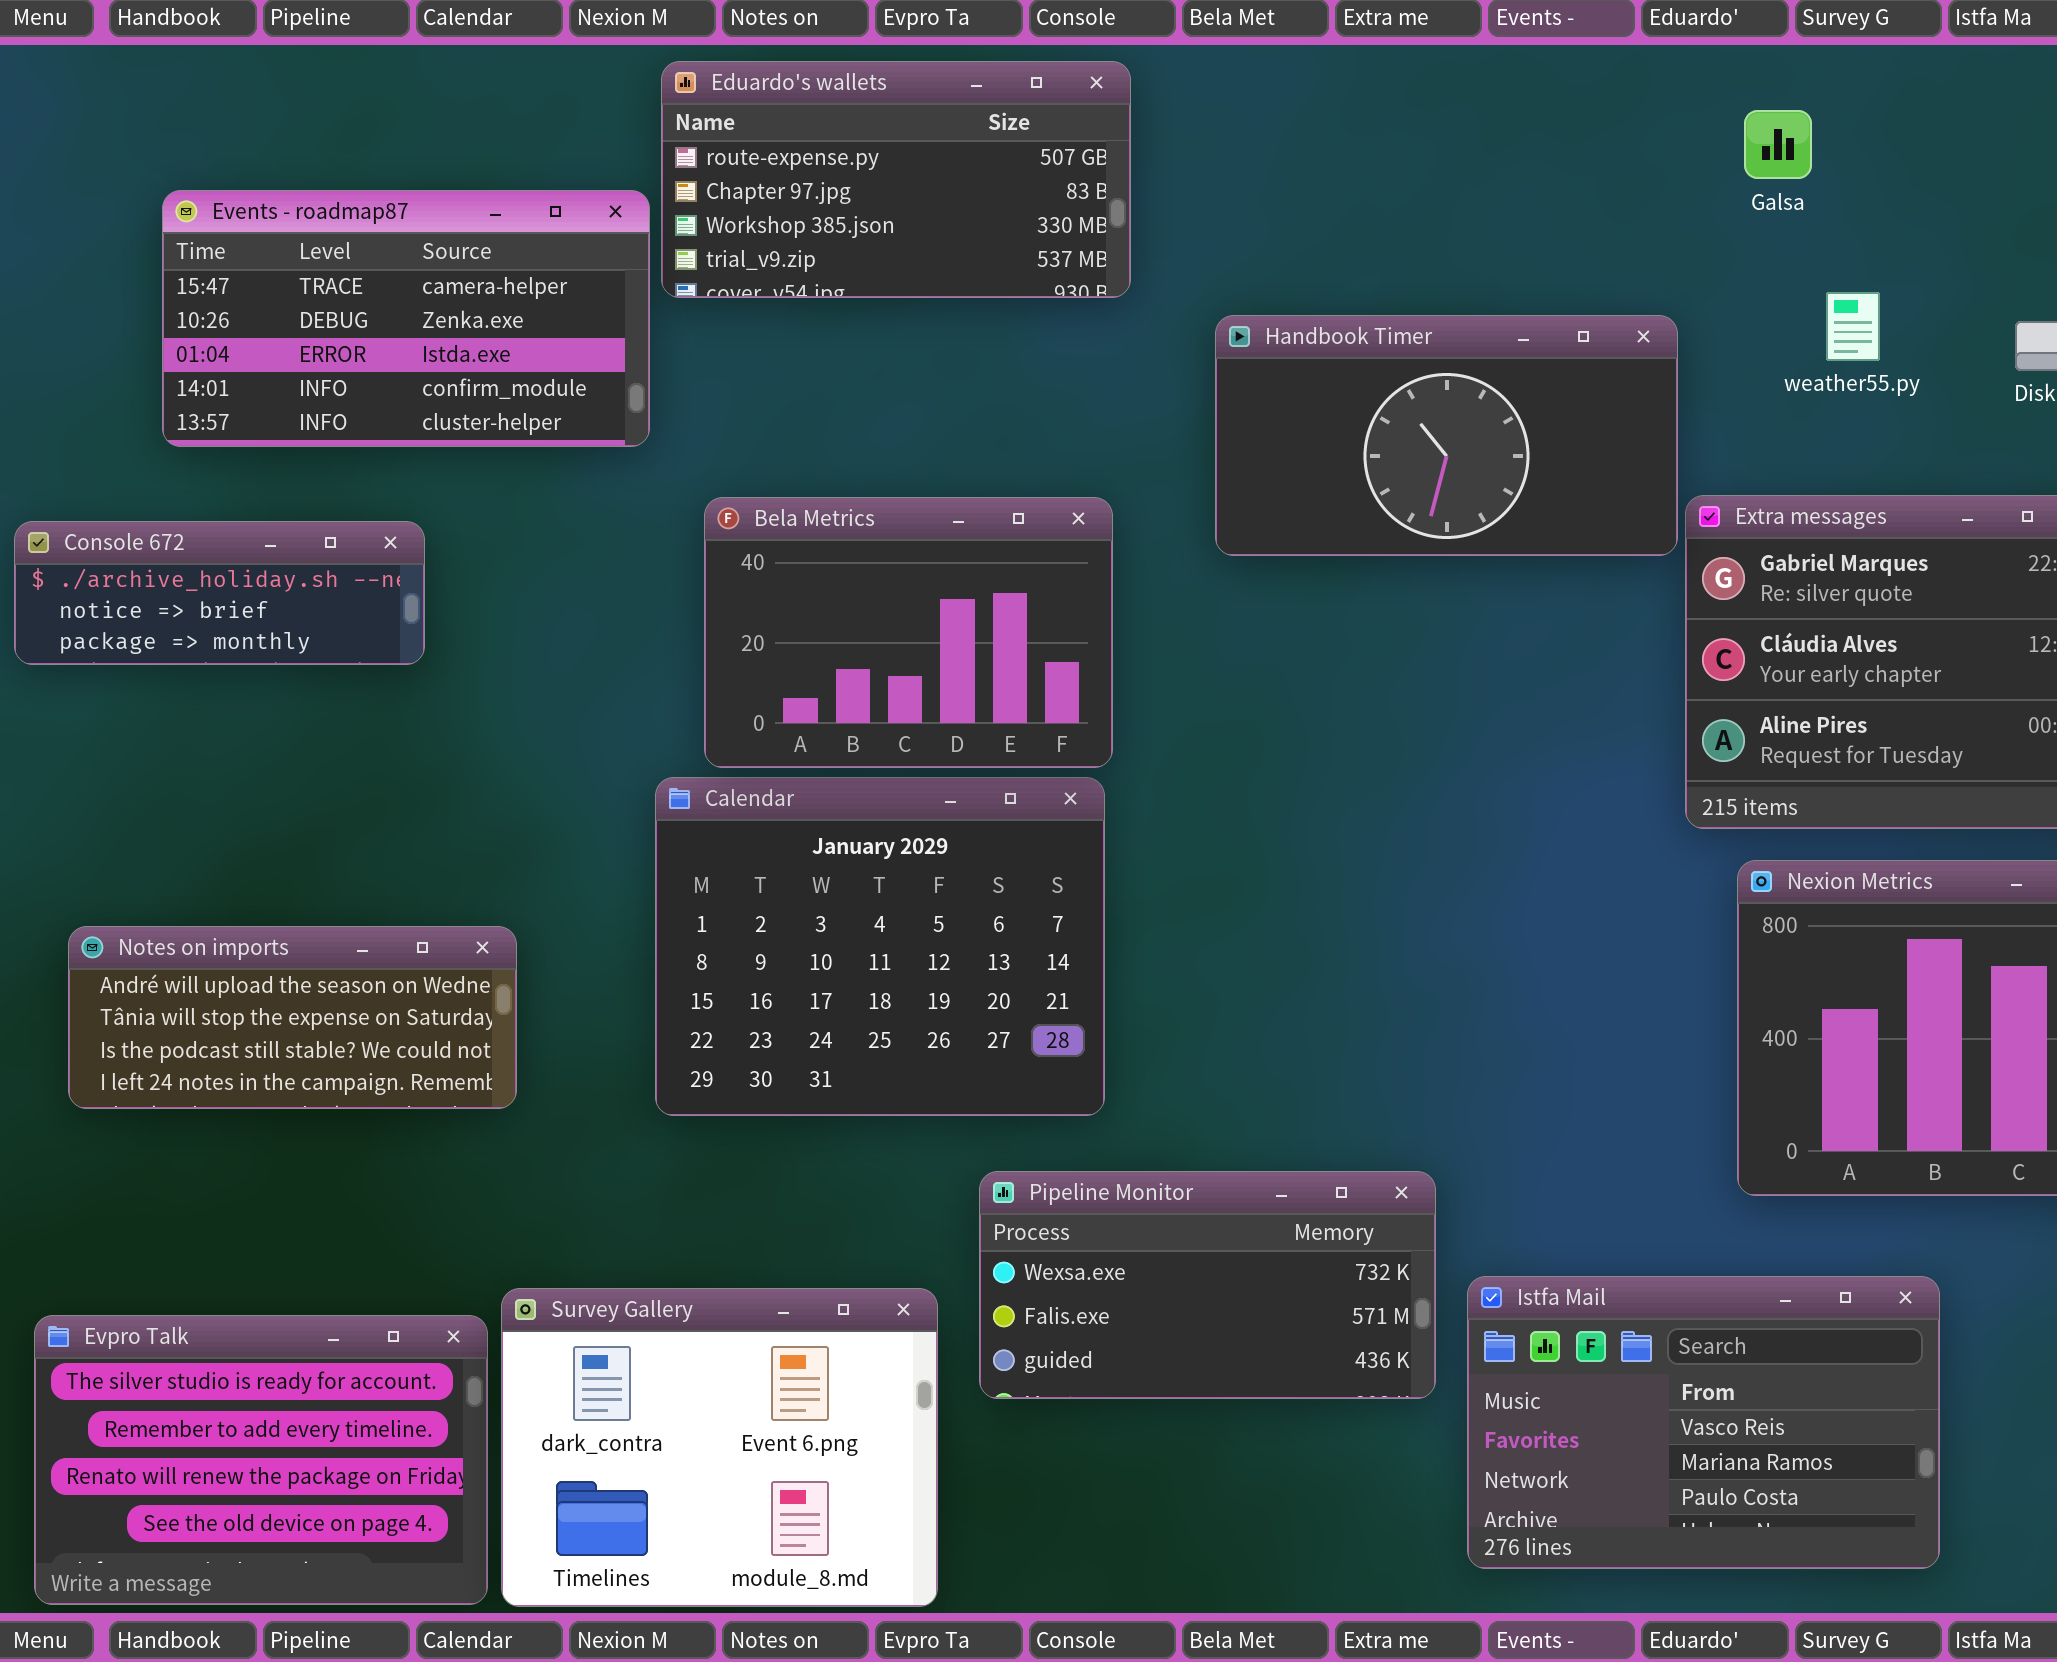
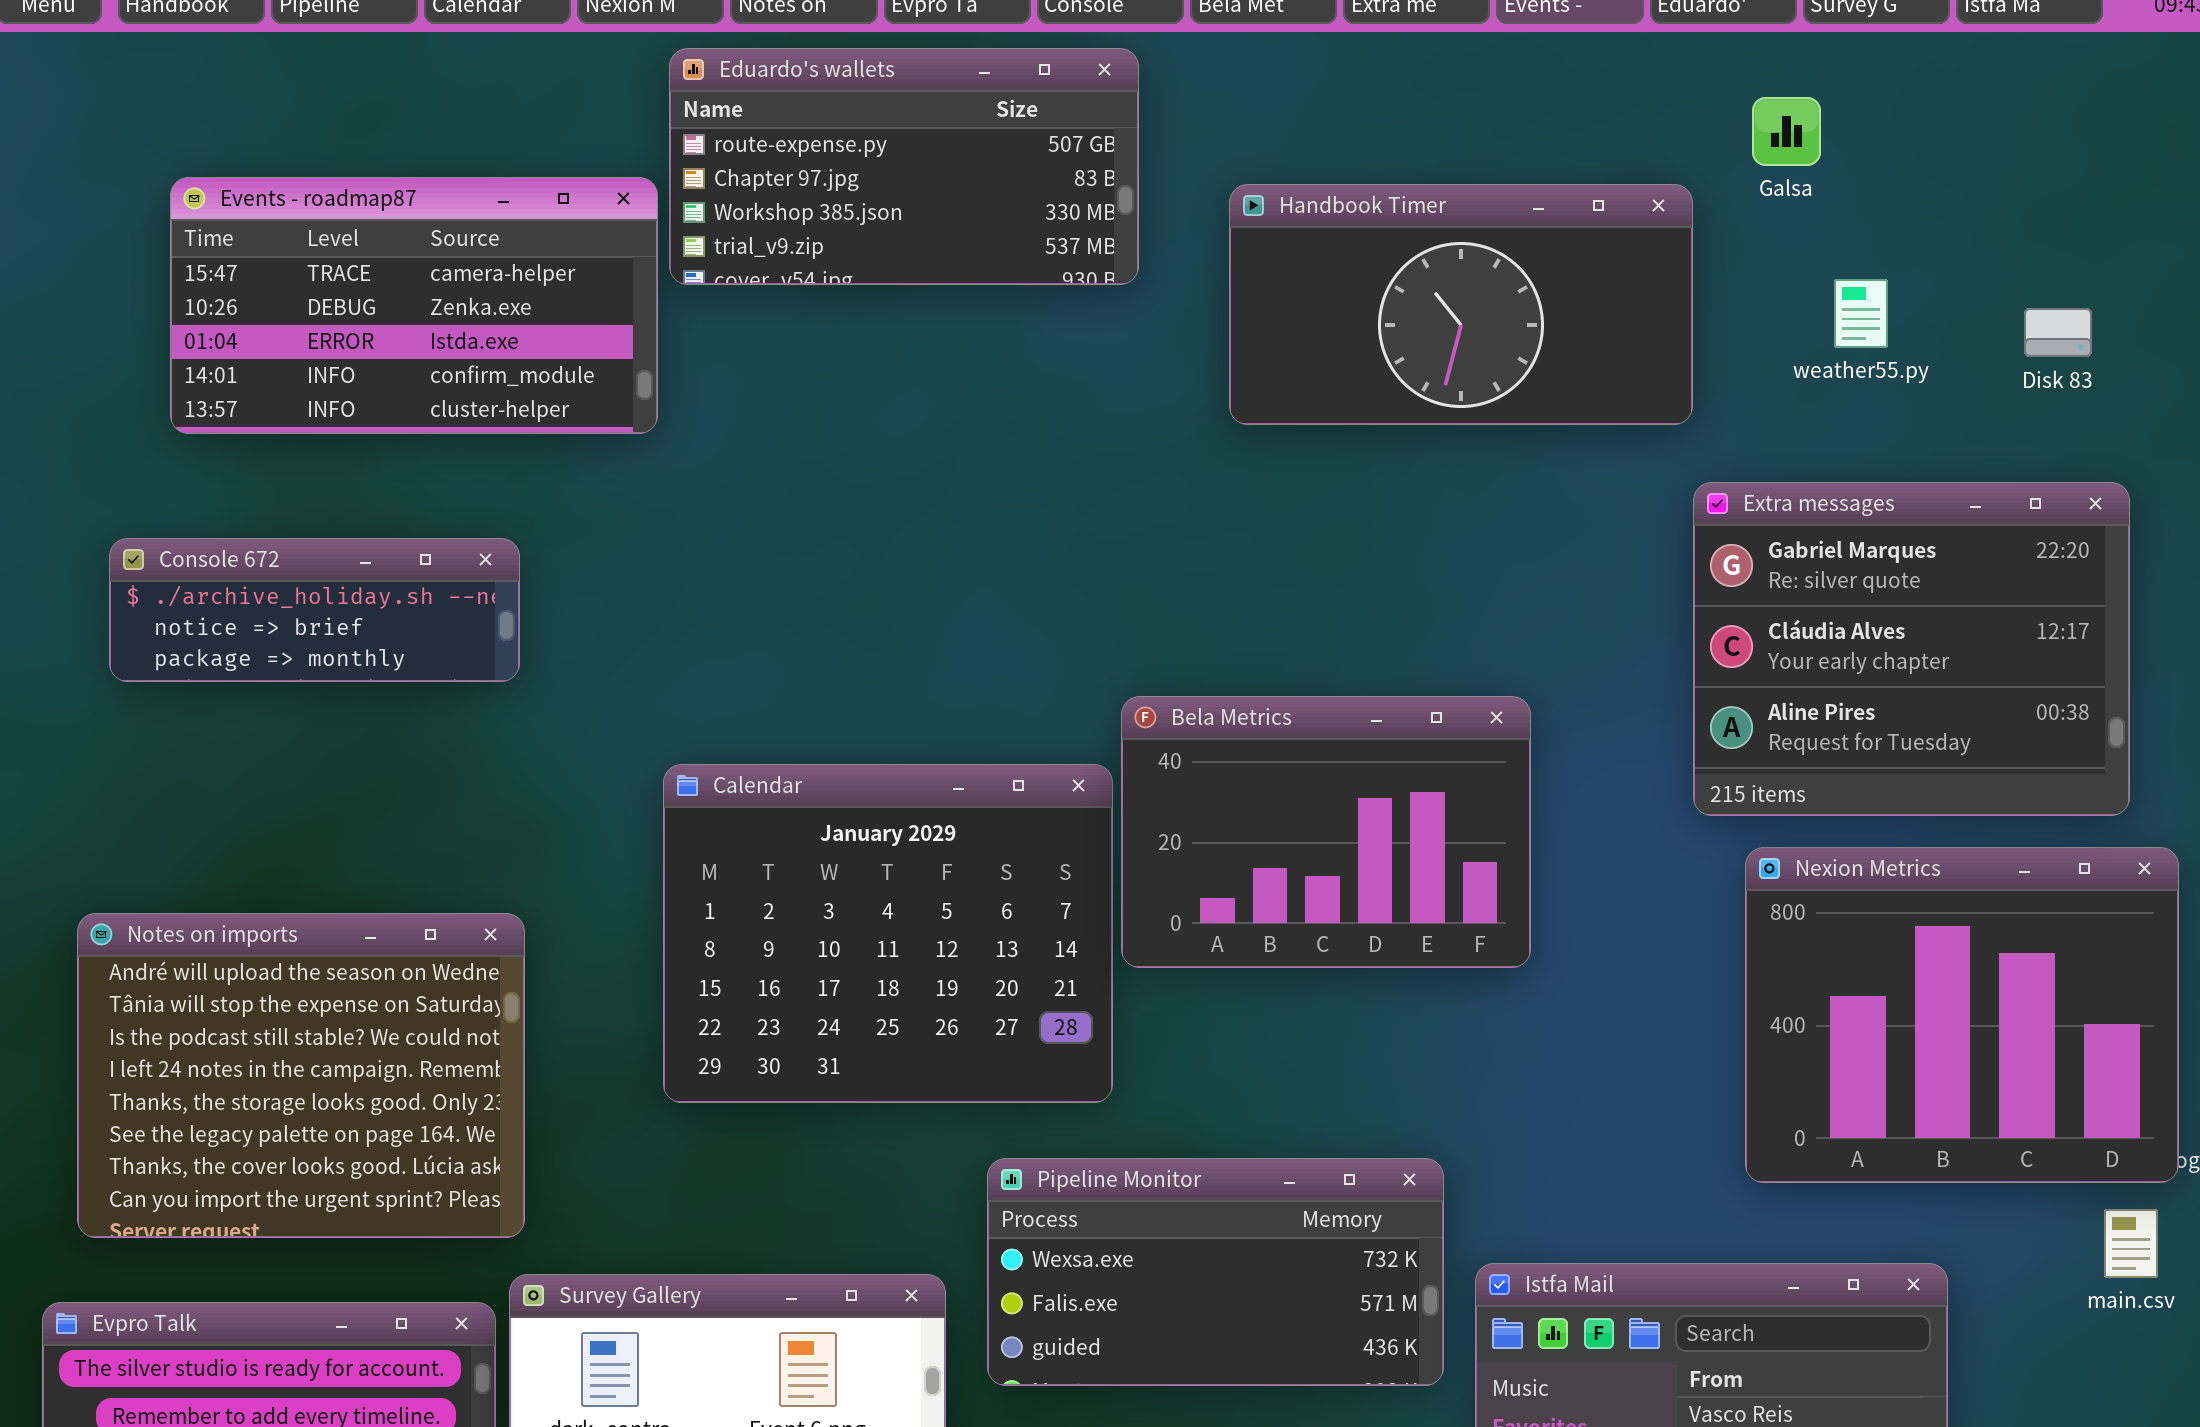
Handbook Timer: [1215,315,1678,556] -> [1229,184,1693,425], moved
Bela Metrics: [704,497,1113,768] -> [1121,696,1531,968], moved
Console 672: [14,521,425,665] -> [109,538,520,682], moved
Notes on imports: [68,926,517,1109] -> [77,913,525,1238], resized

